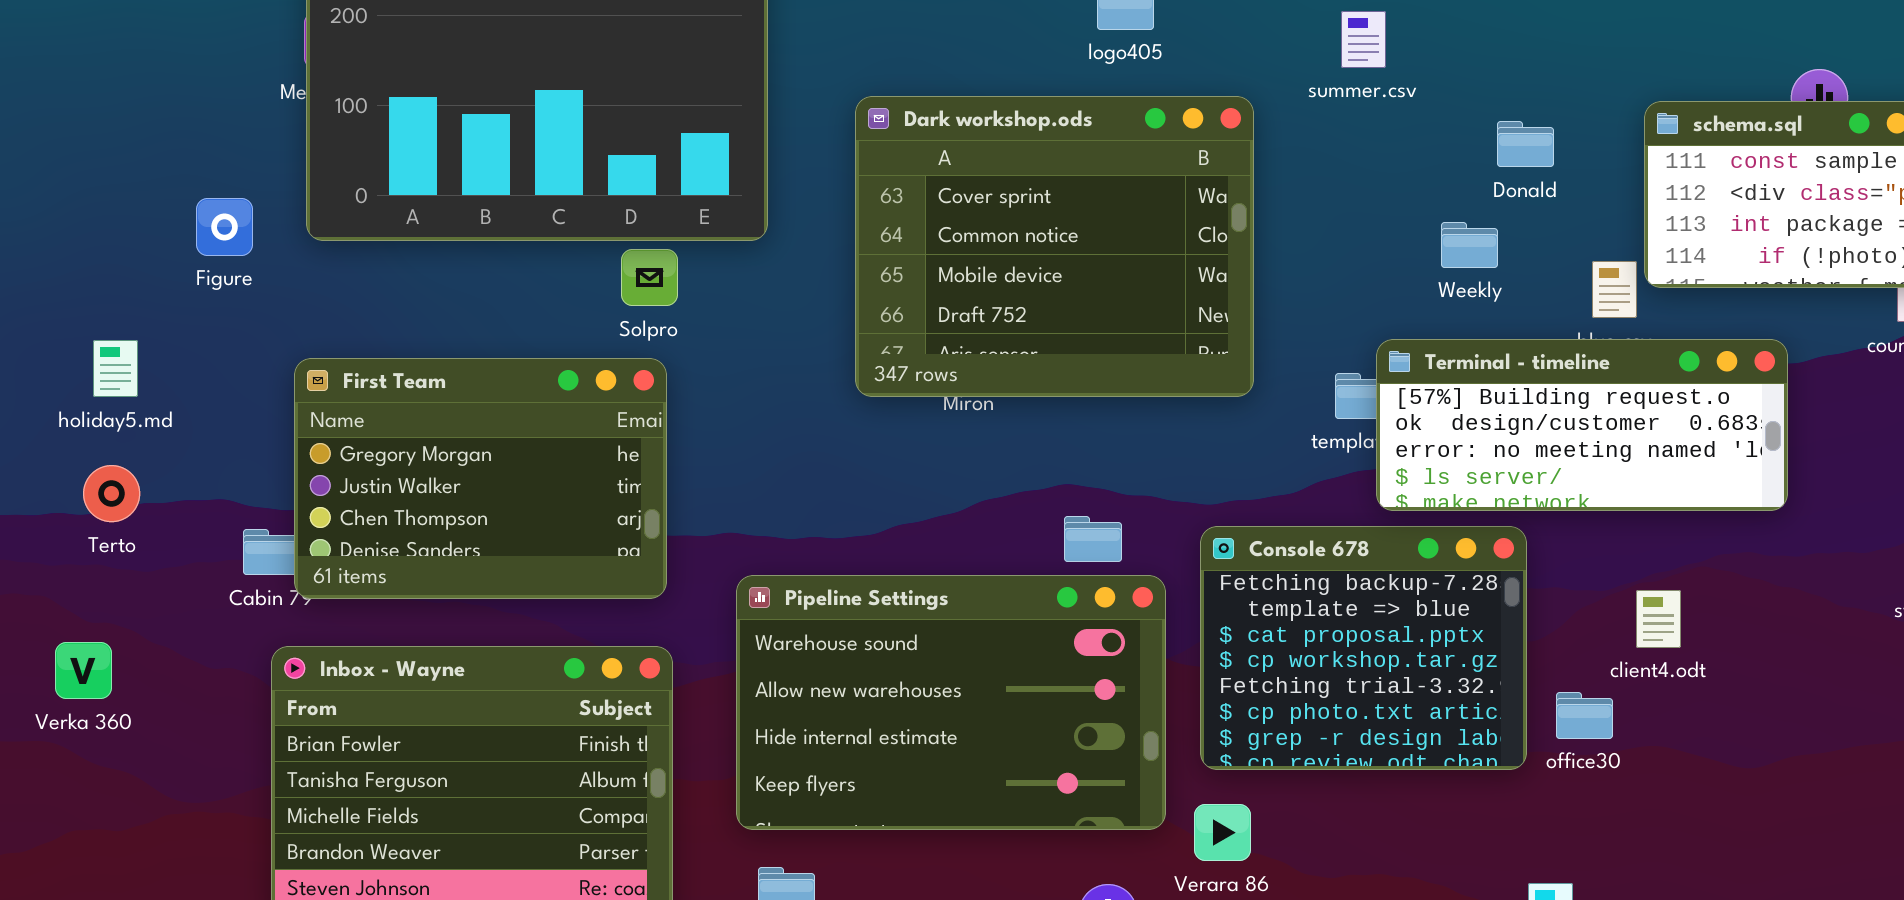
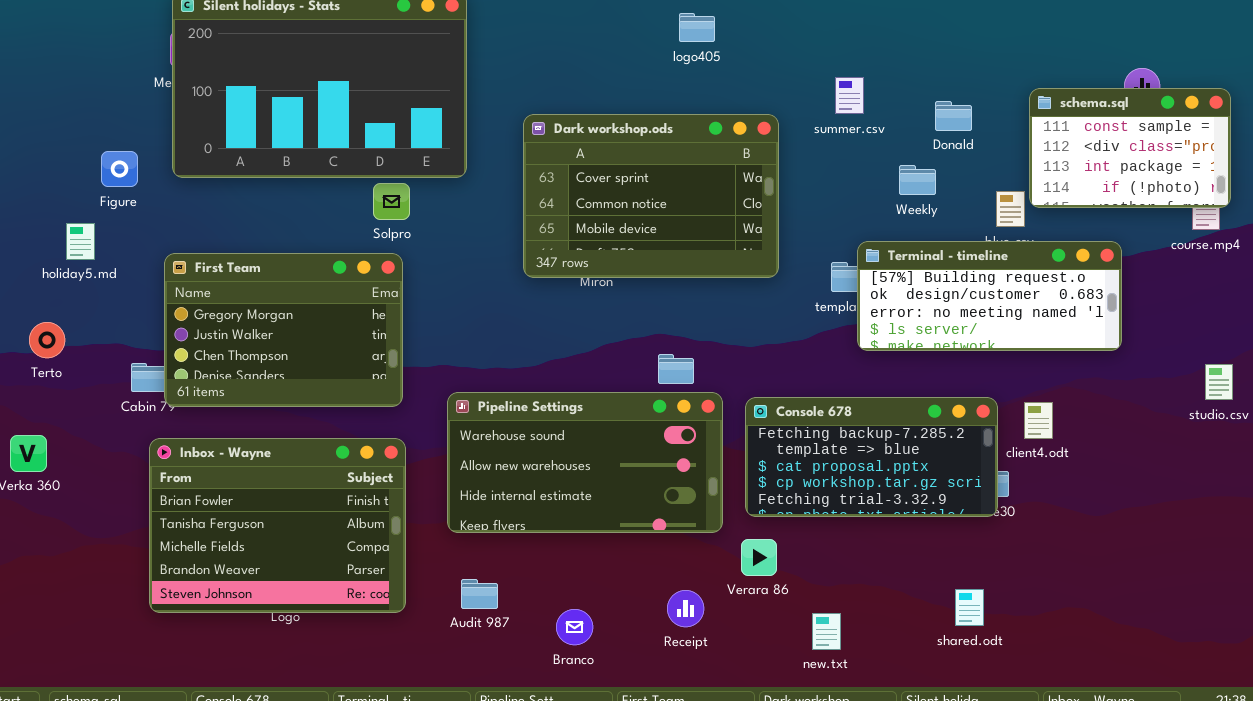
summer.csv: [1341,11,1386,68] -> [835,77,864,114], moved
Dark workshop.ods: [855,96,1254,397] -> [523,114,779,278], resized
holiday5.md: [93,340,138,397] -> [66,223,95,260], moved
Console 678: [1200,526,1527,770] -> [745,397,998,517], resized
Pipeline Settings: [736,575,1166,830] -> [447,392,723,533], resized

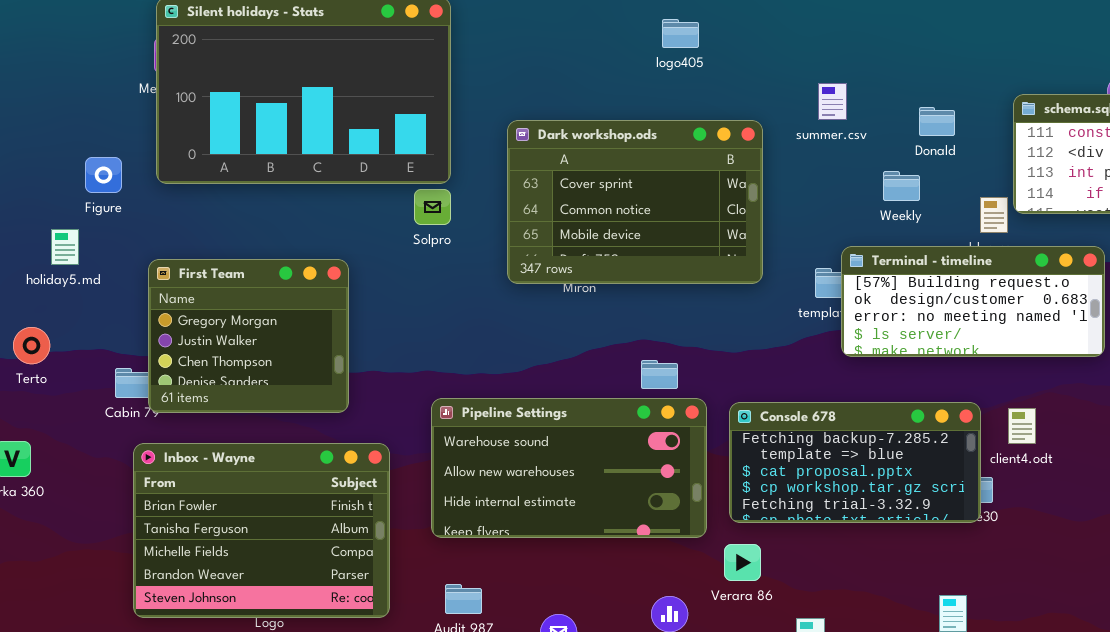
Solpro: [373,183,410,220] -> [414,189,451,225], moved
First Team: [164,253,403,407] -> [148,259,349,413], resized

